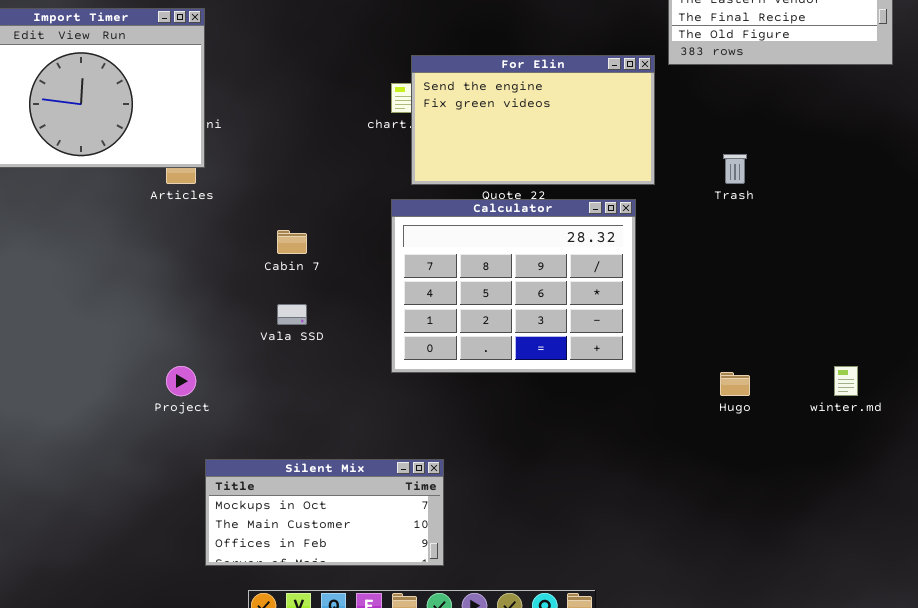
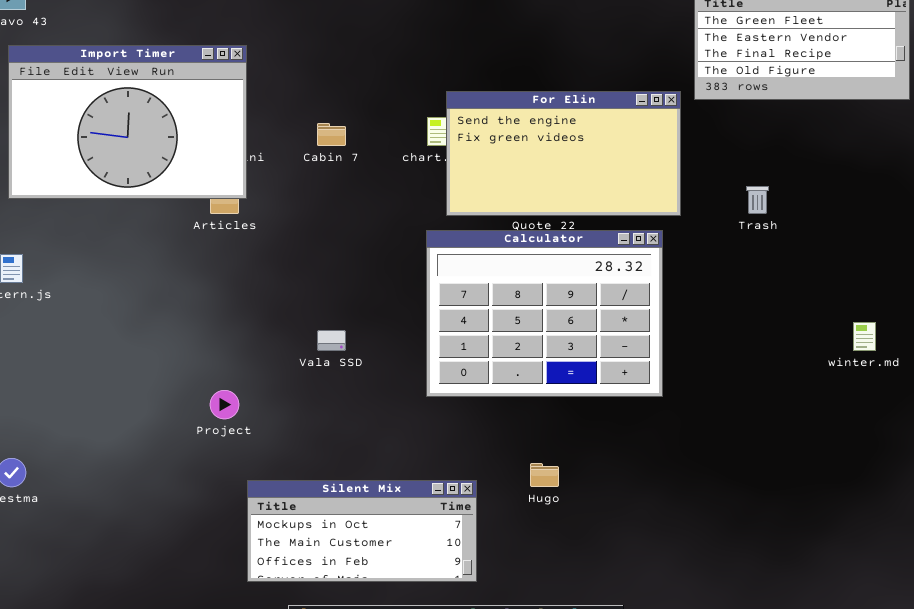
Cabin 7: [277,230,307,254] -> [317,123,346,146], moved
winter.md: [834,366,858,396] -> [853,322,876,351], moved
Hugo: [720,372,750,396] -> [530,463,559,487], moved

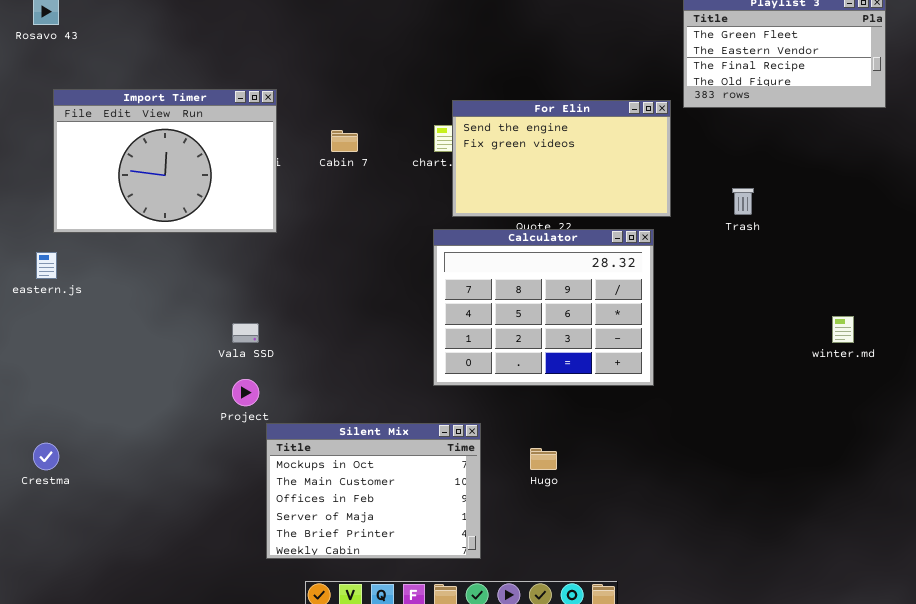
Import Timer: [8,45,247,199] -> [53,89,277,233], moved
Vala SSD: [317,330,346,351] -> [232,323,259,343], moved
Silent Mix: [247,480,477,582] -> [266,423,481,559], resized

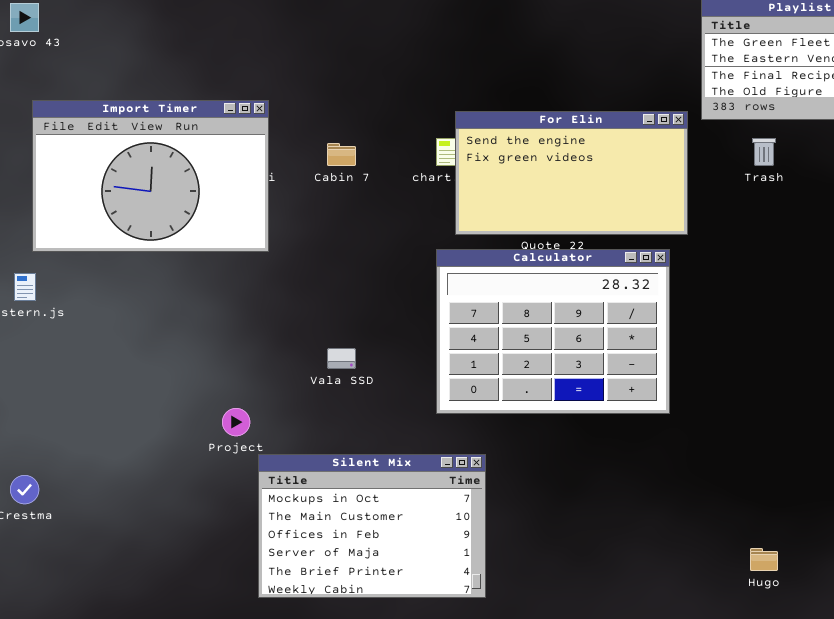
Trash: [732,188,754,215] -> [752,138,776,166], moved
Vala SSD: [232,323,259,343] -> [327,348,356,369], moved
Hugo: [530,448,557,470] -> [750,548,778,571], moved

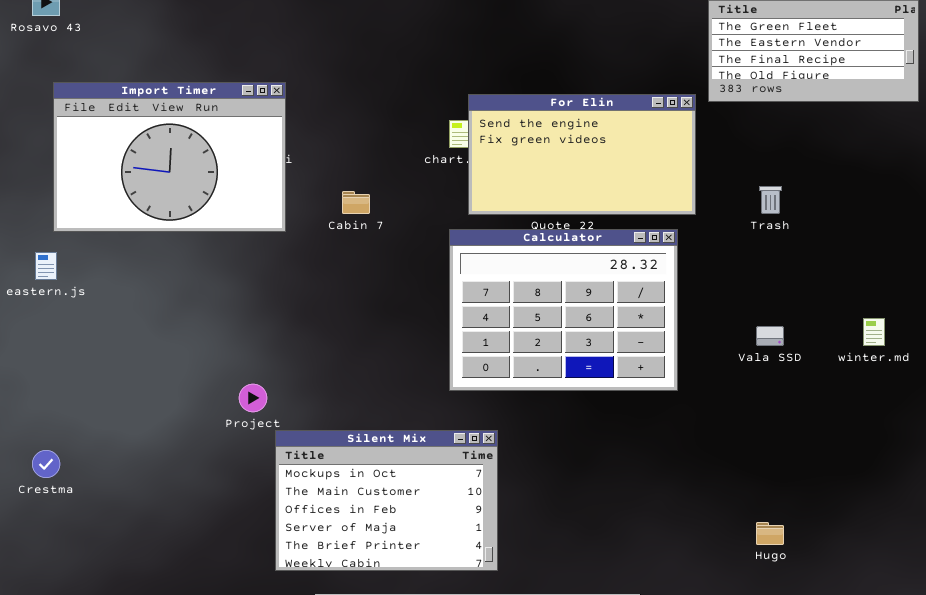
Trash: [752,138,776,166] -> [759,186,782,214], moved
Cabin 7: [327,143,356,166] -> [342,191,370,214], moved
Vala SSD: [327,348,356,369] -> [756,326,784,346], moved

